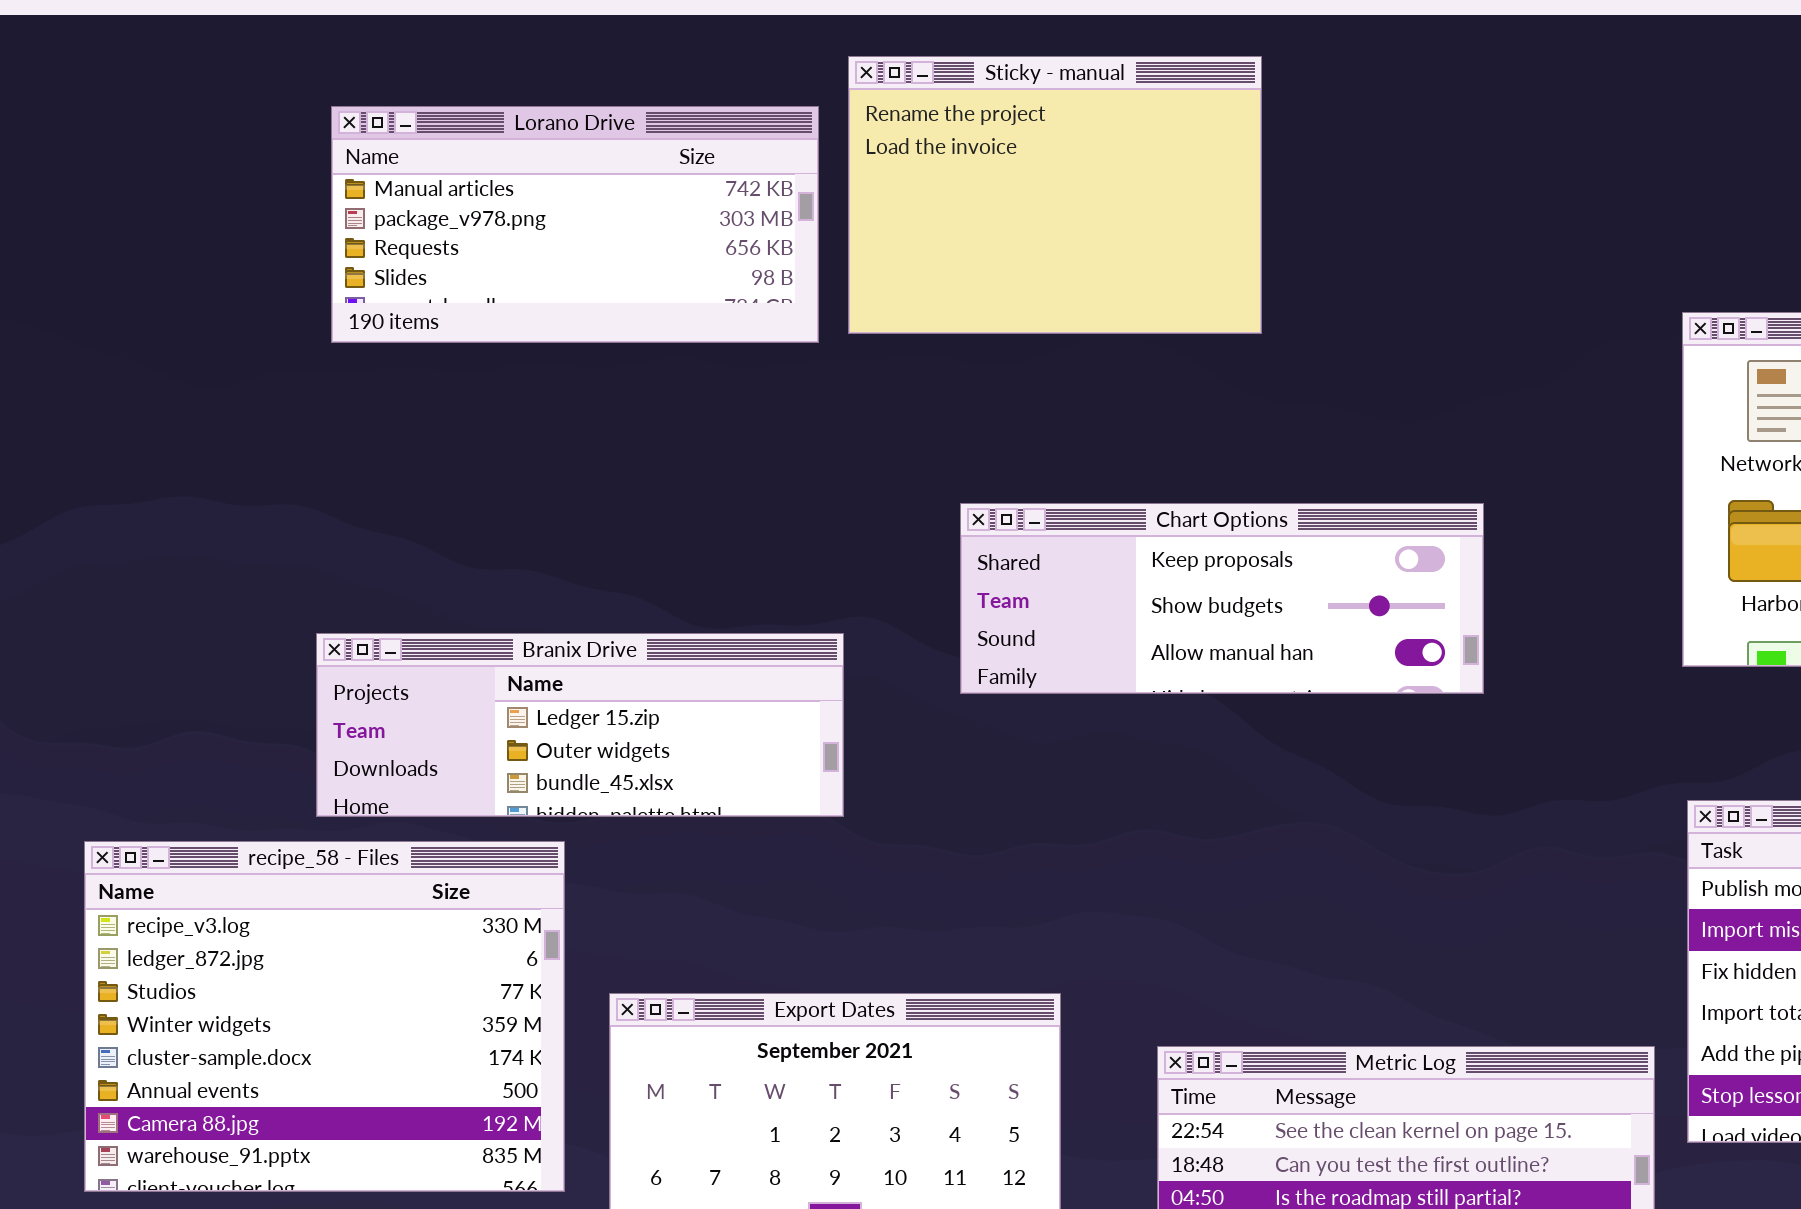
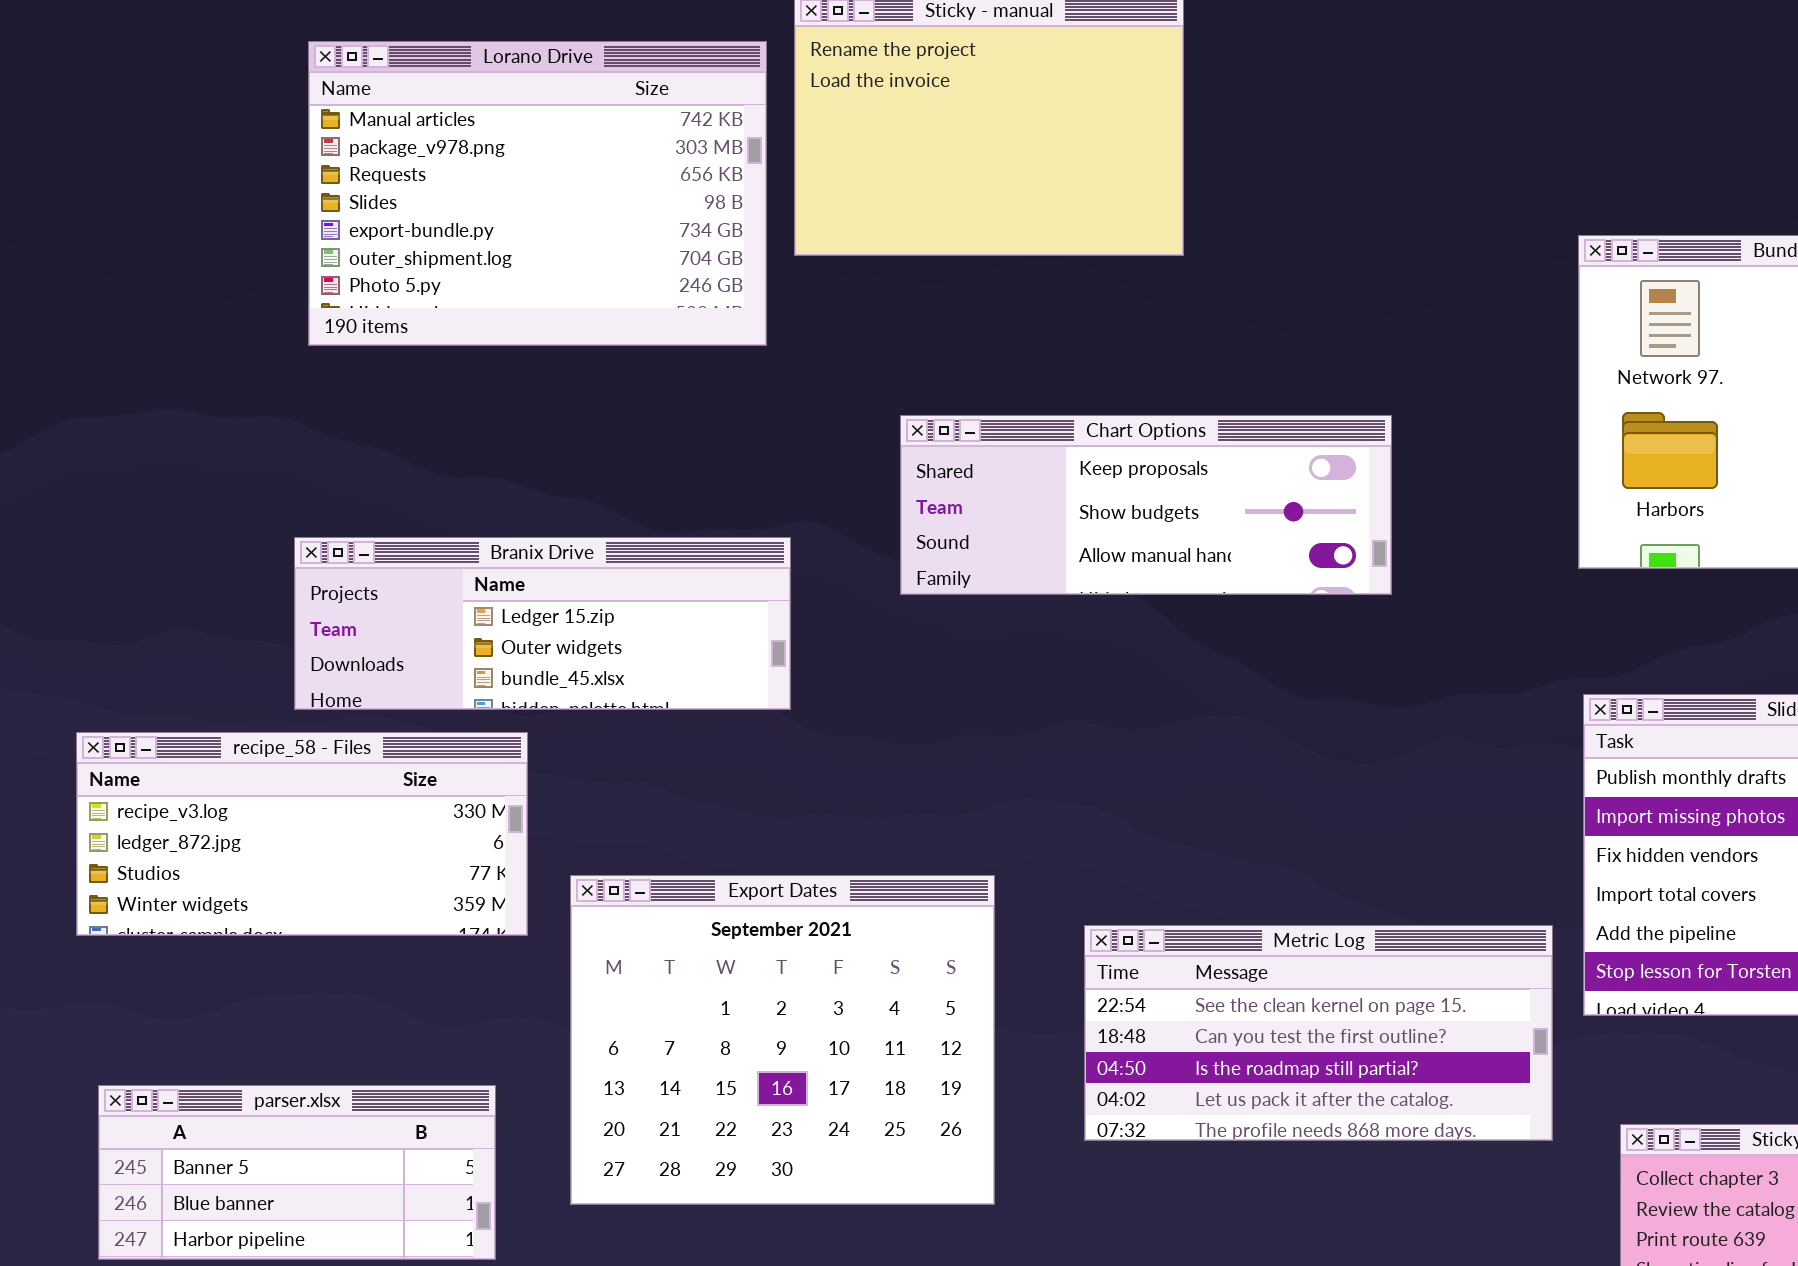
Lorano Drive: [331,106,819,343] -> [308,41,767,346], resized
recipe_58 - Files: [84,841,565,1192] -> [76,732,528,936], resized

